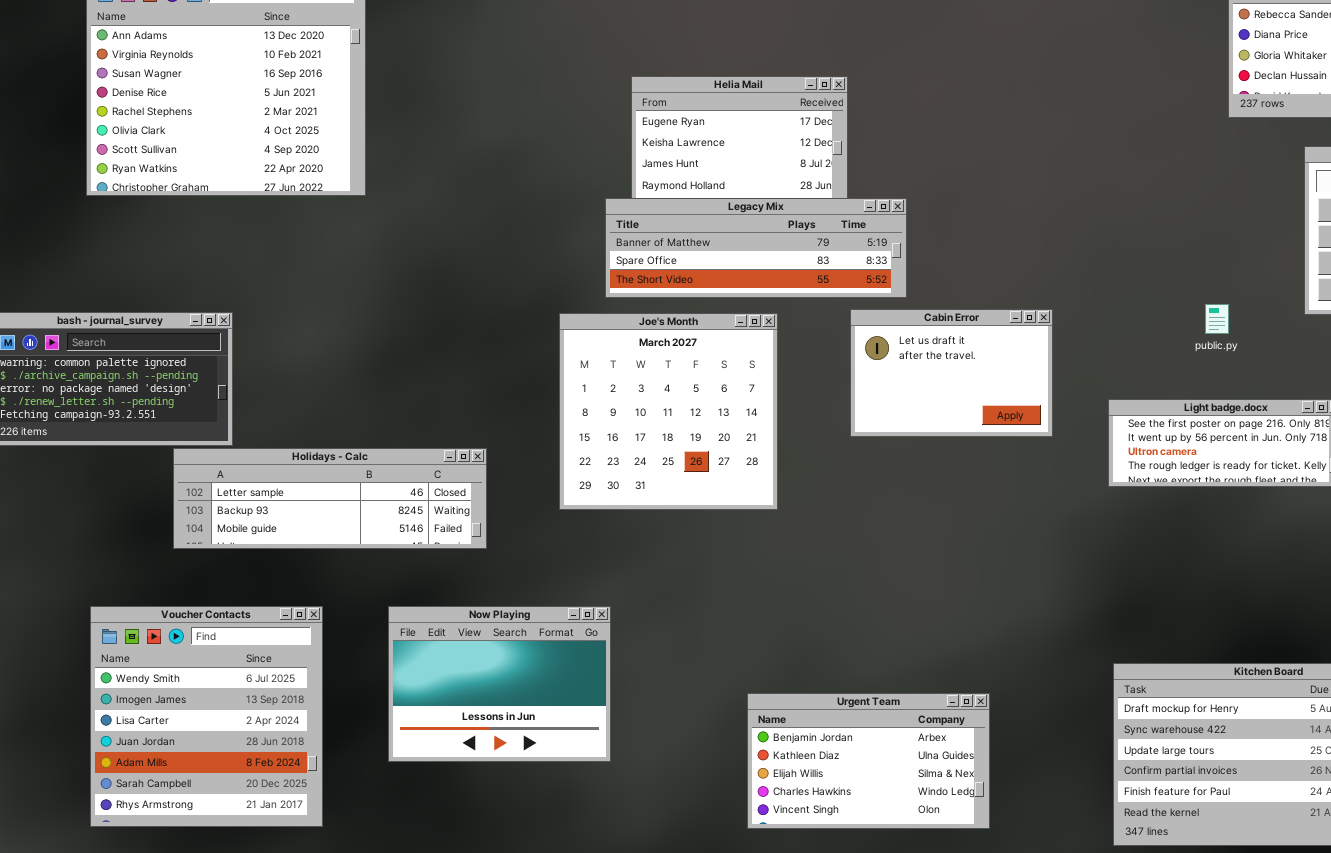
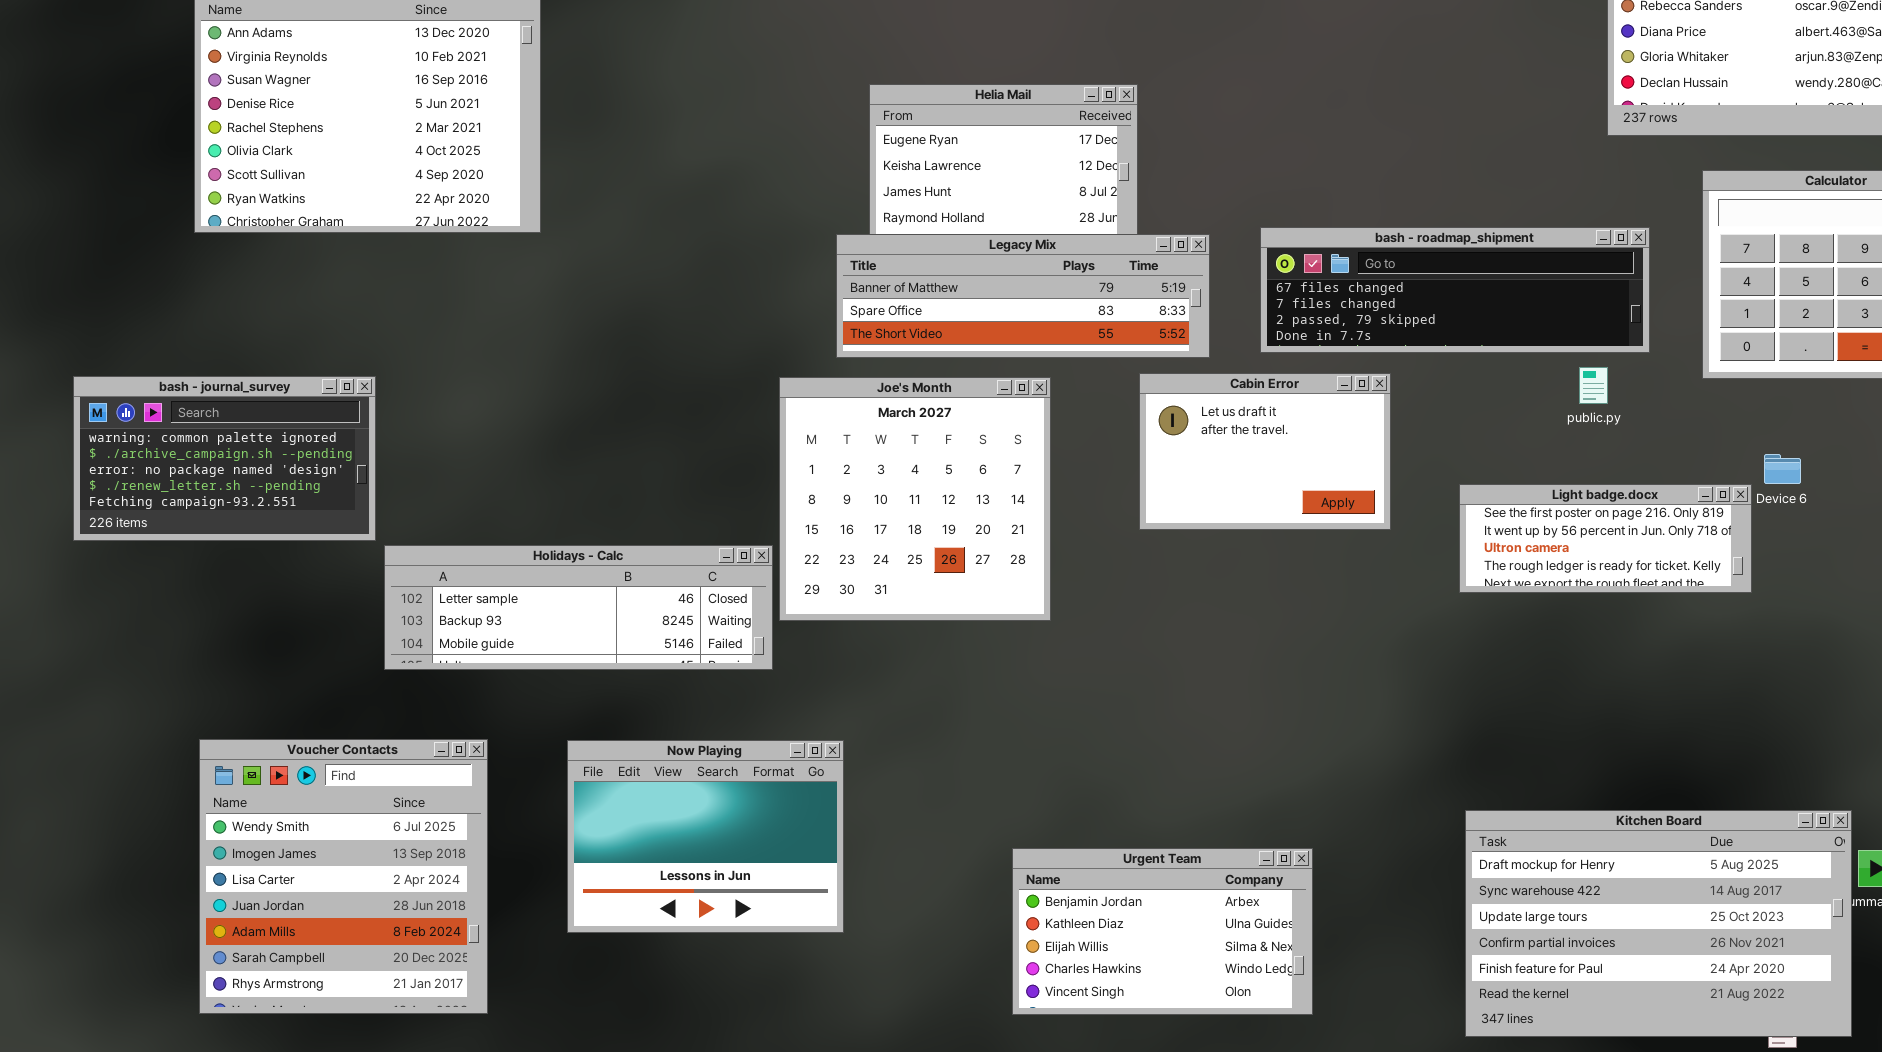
bash - roadmap_shipment: none -> [1260,227,1650,353], opened
Holidays - Calc: [173,448,487,549] -> [384,545,773,670], moved

